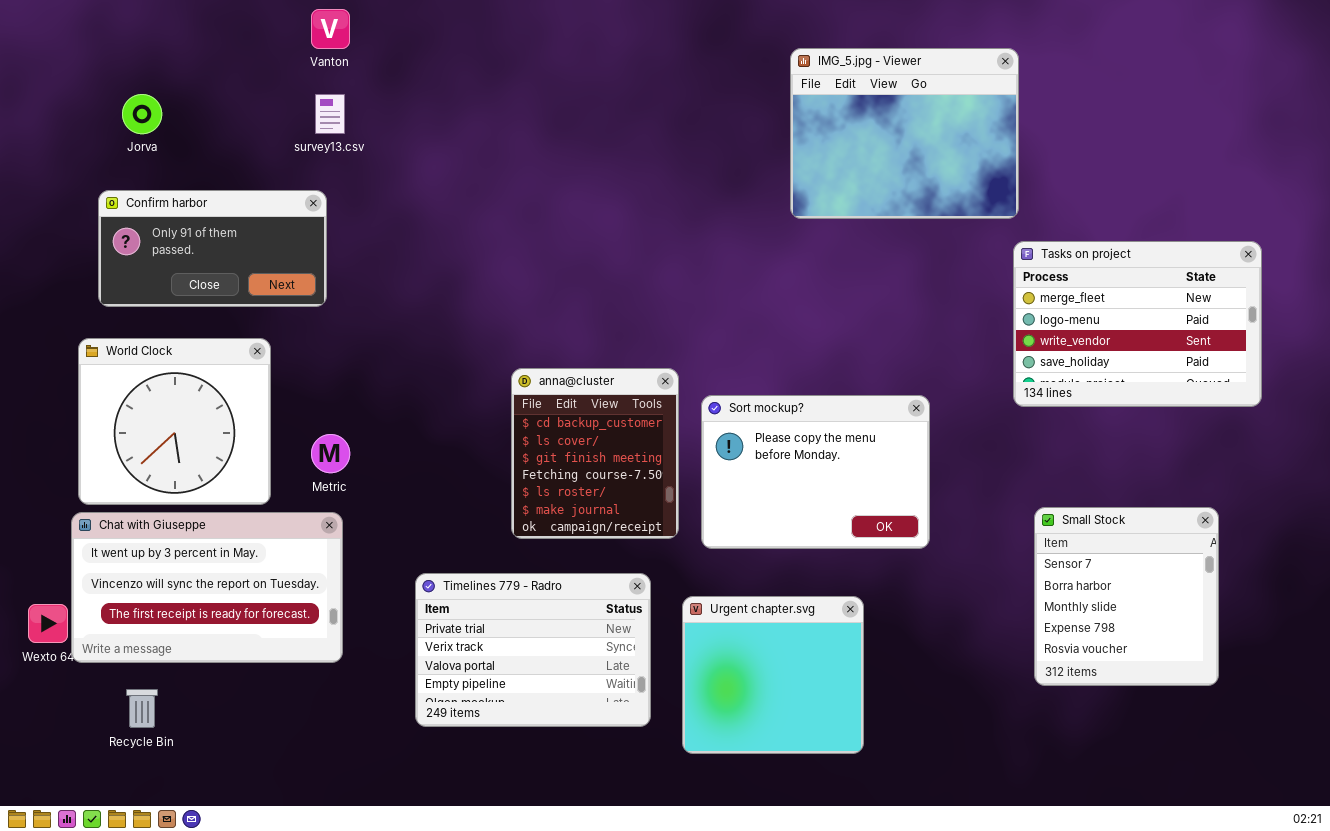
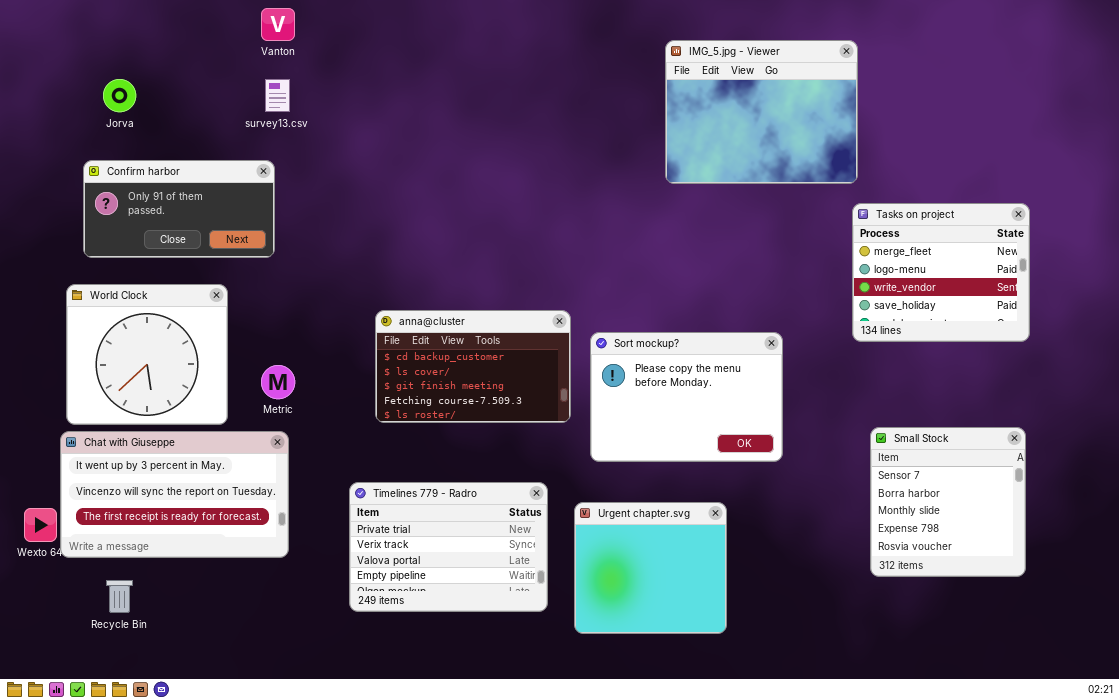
Tasks on project: [1013,241,1262,407] -> [852,203,1030,342], resized
anna@cluster: [511,368,679,539] -> [375,310,571,423], resized

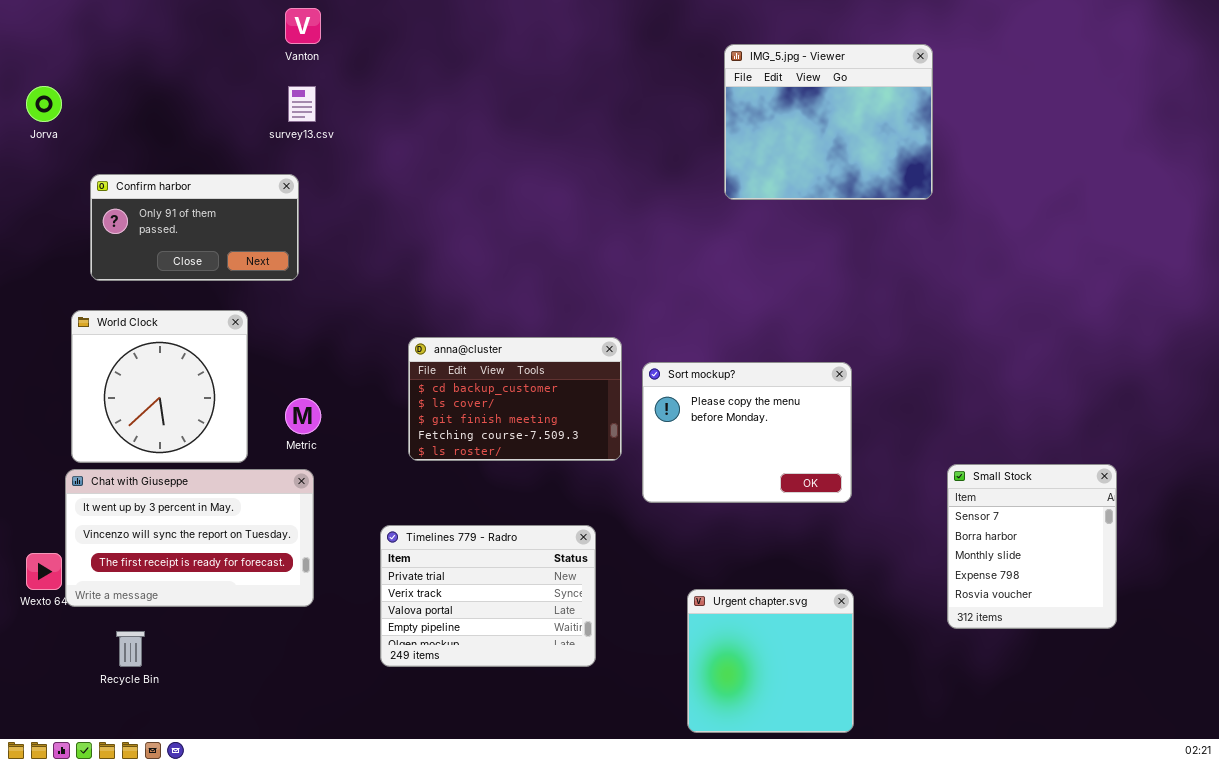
Jorva: [103,79,136,112] -> [26,86,62,122], moved
Tasks on project: [852,203,1030,342] -> none, closed
Urgent chapter.svg: [574,502,727,634] -> [687,589,854,733], moved

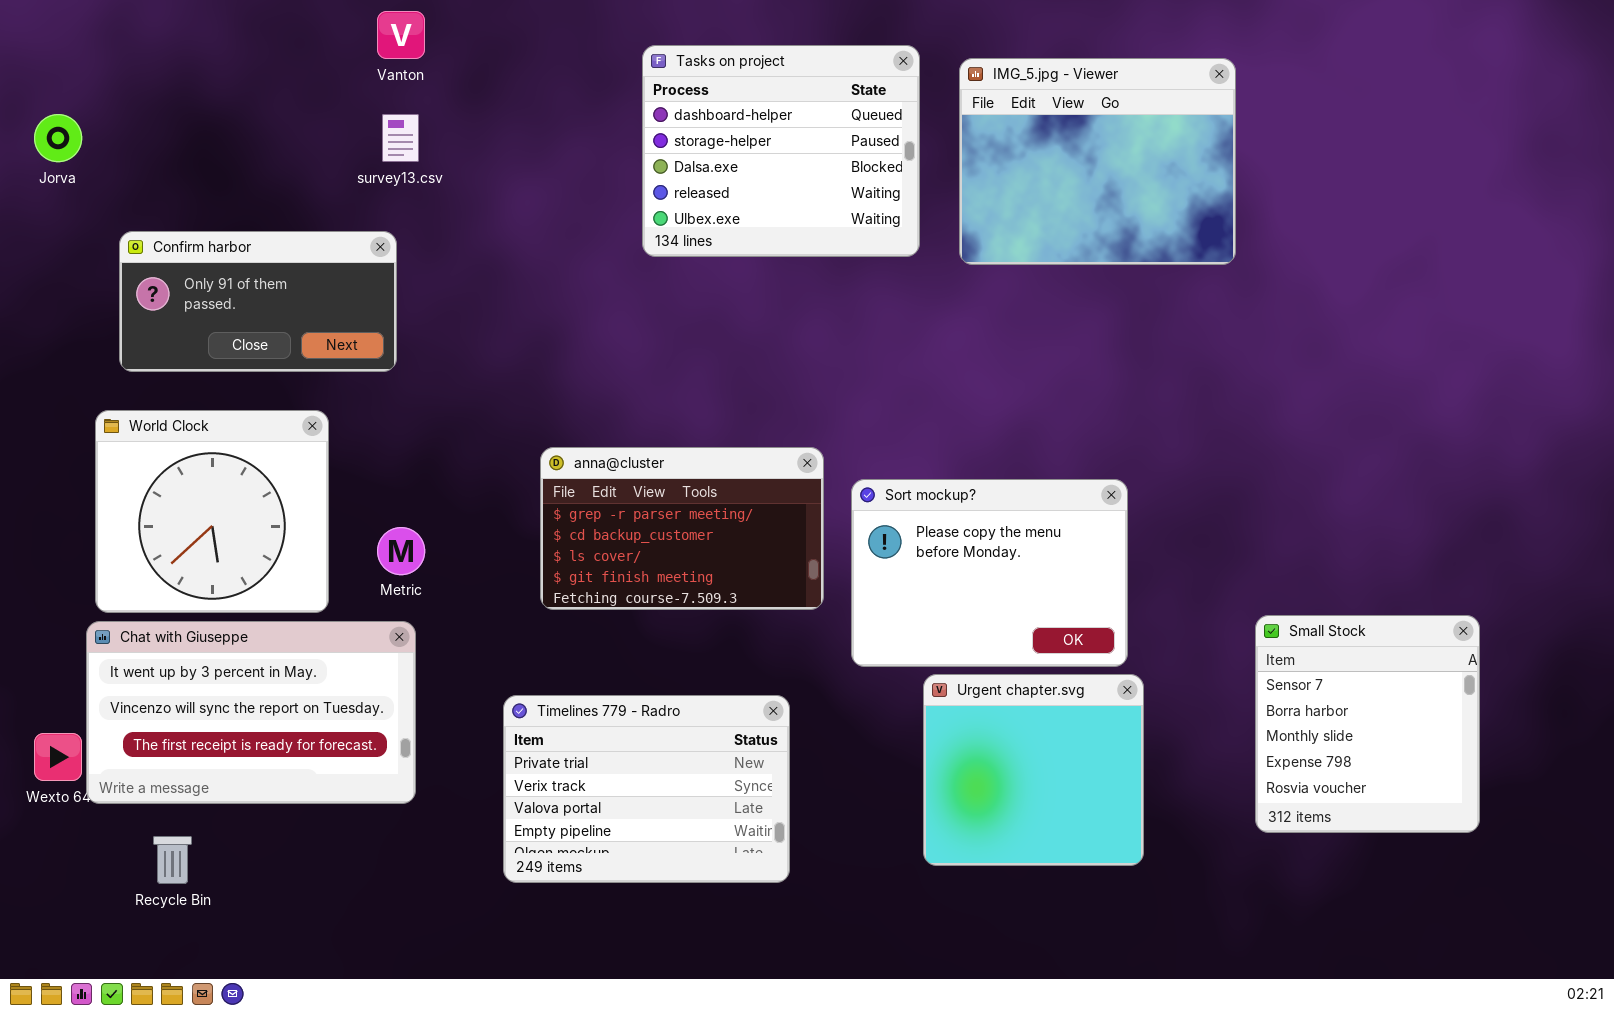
Tasks on project: none -> [642,45,920,257], opened
anna@cluster: [408,337,622,461] -> [540,447,824,610], scrolled up 1 row
Urgent chapter.svg: [687,589,854,733] -> [923,674,1144,866], moved

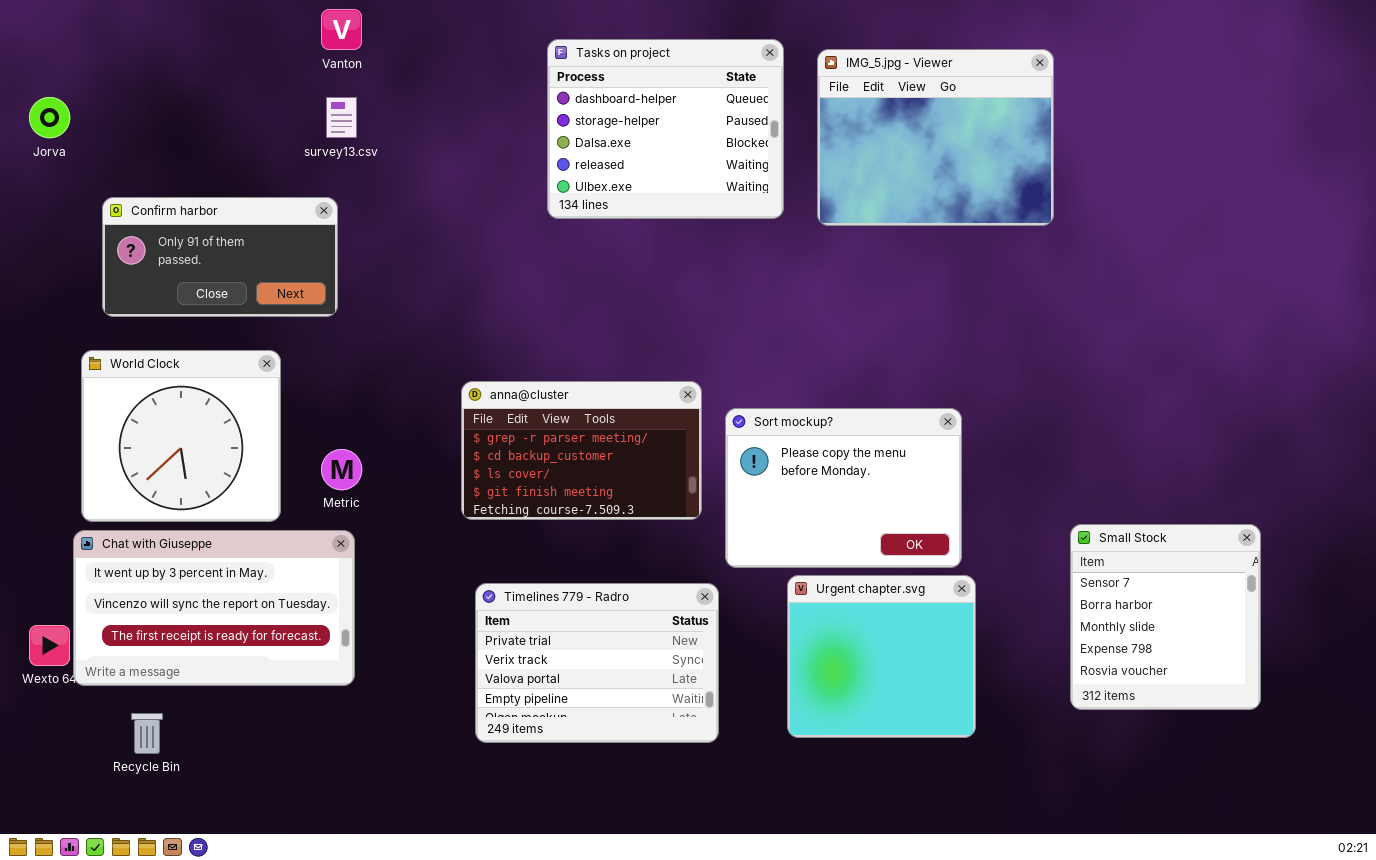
Timelines 779 - Radro: [503,695,790,883] -> [475,583,719,743], moved

